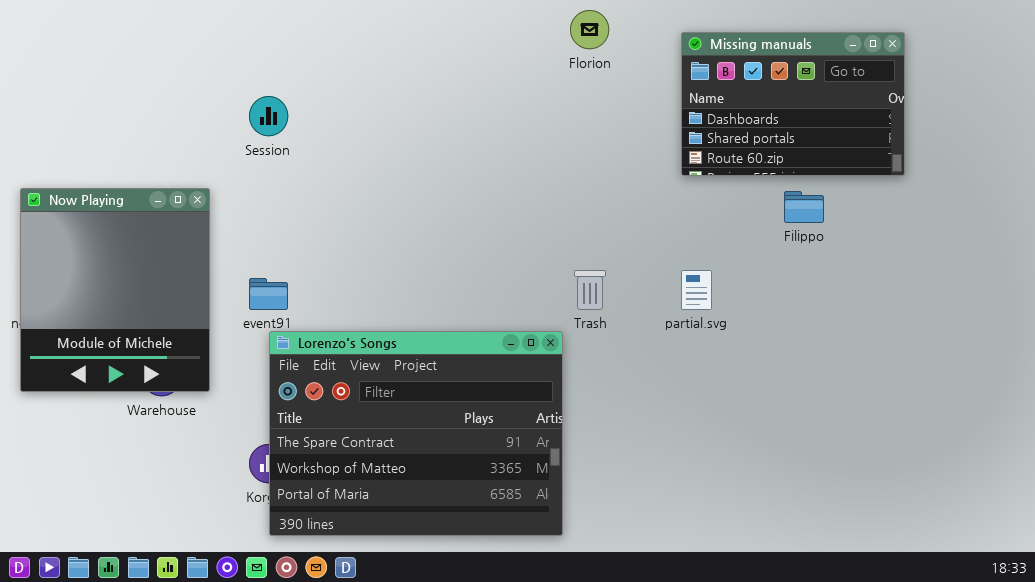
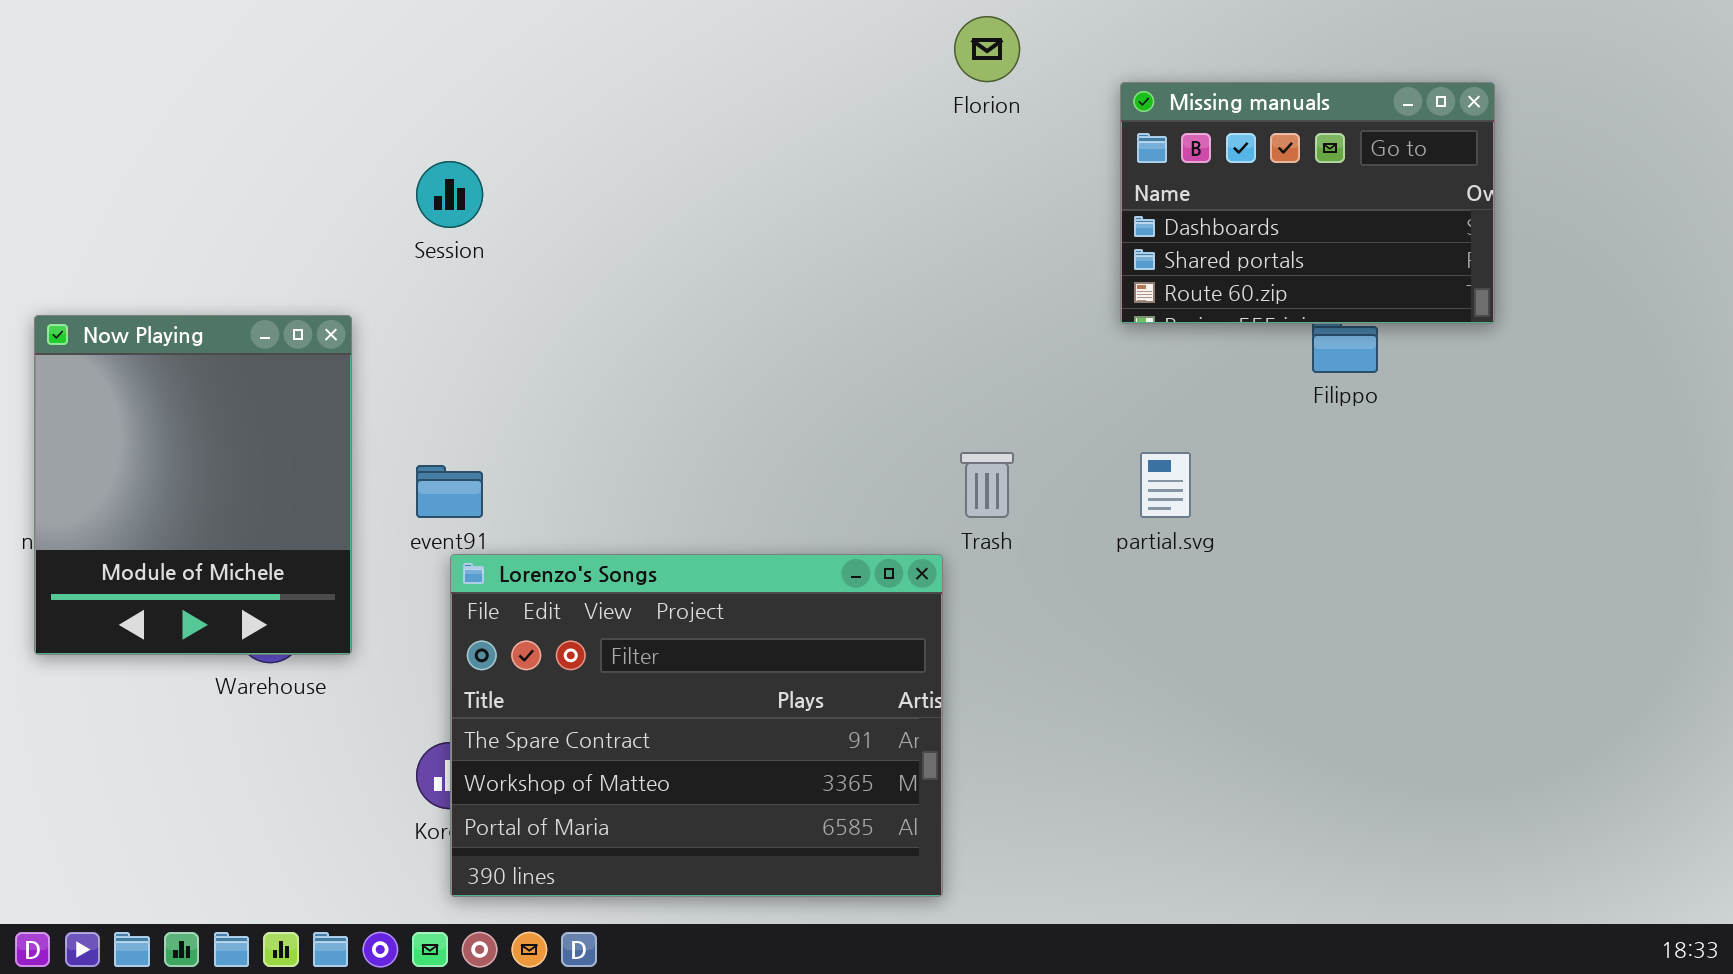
Missing manuals: [681,32,905,176] -> [1120,82,1495,324], moved

